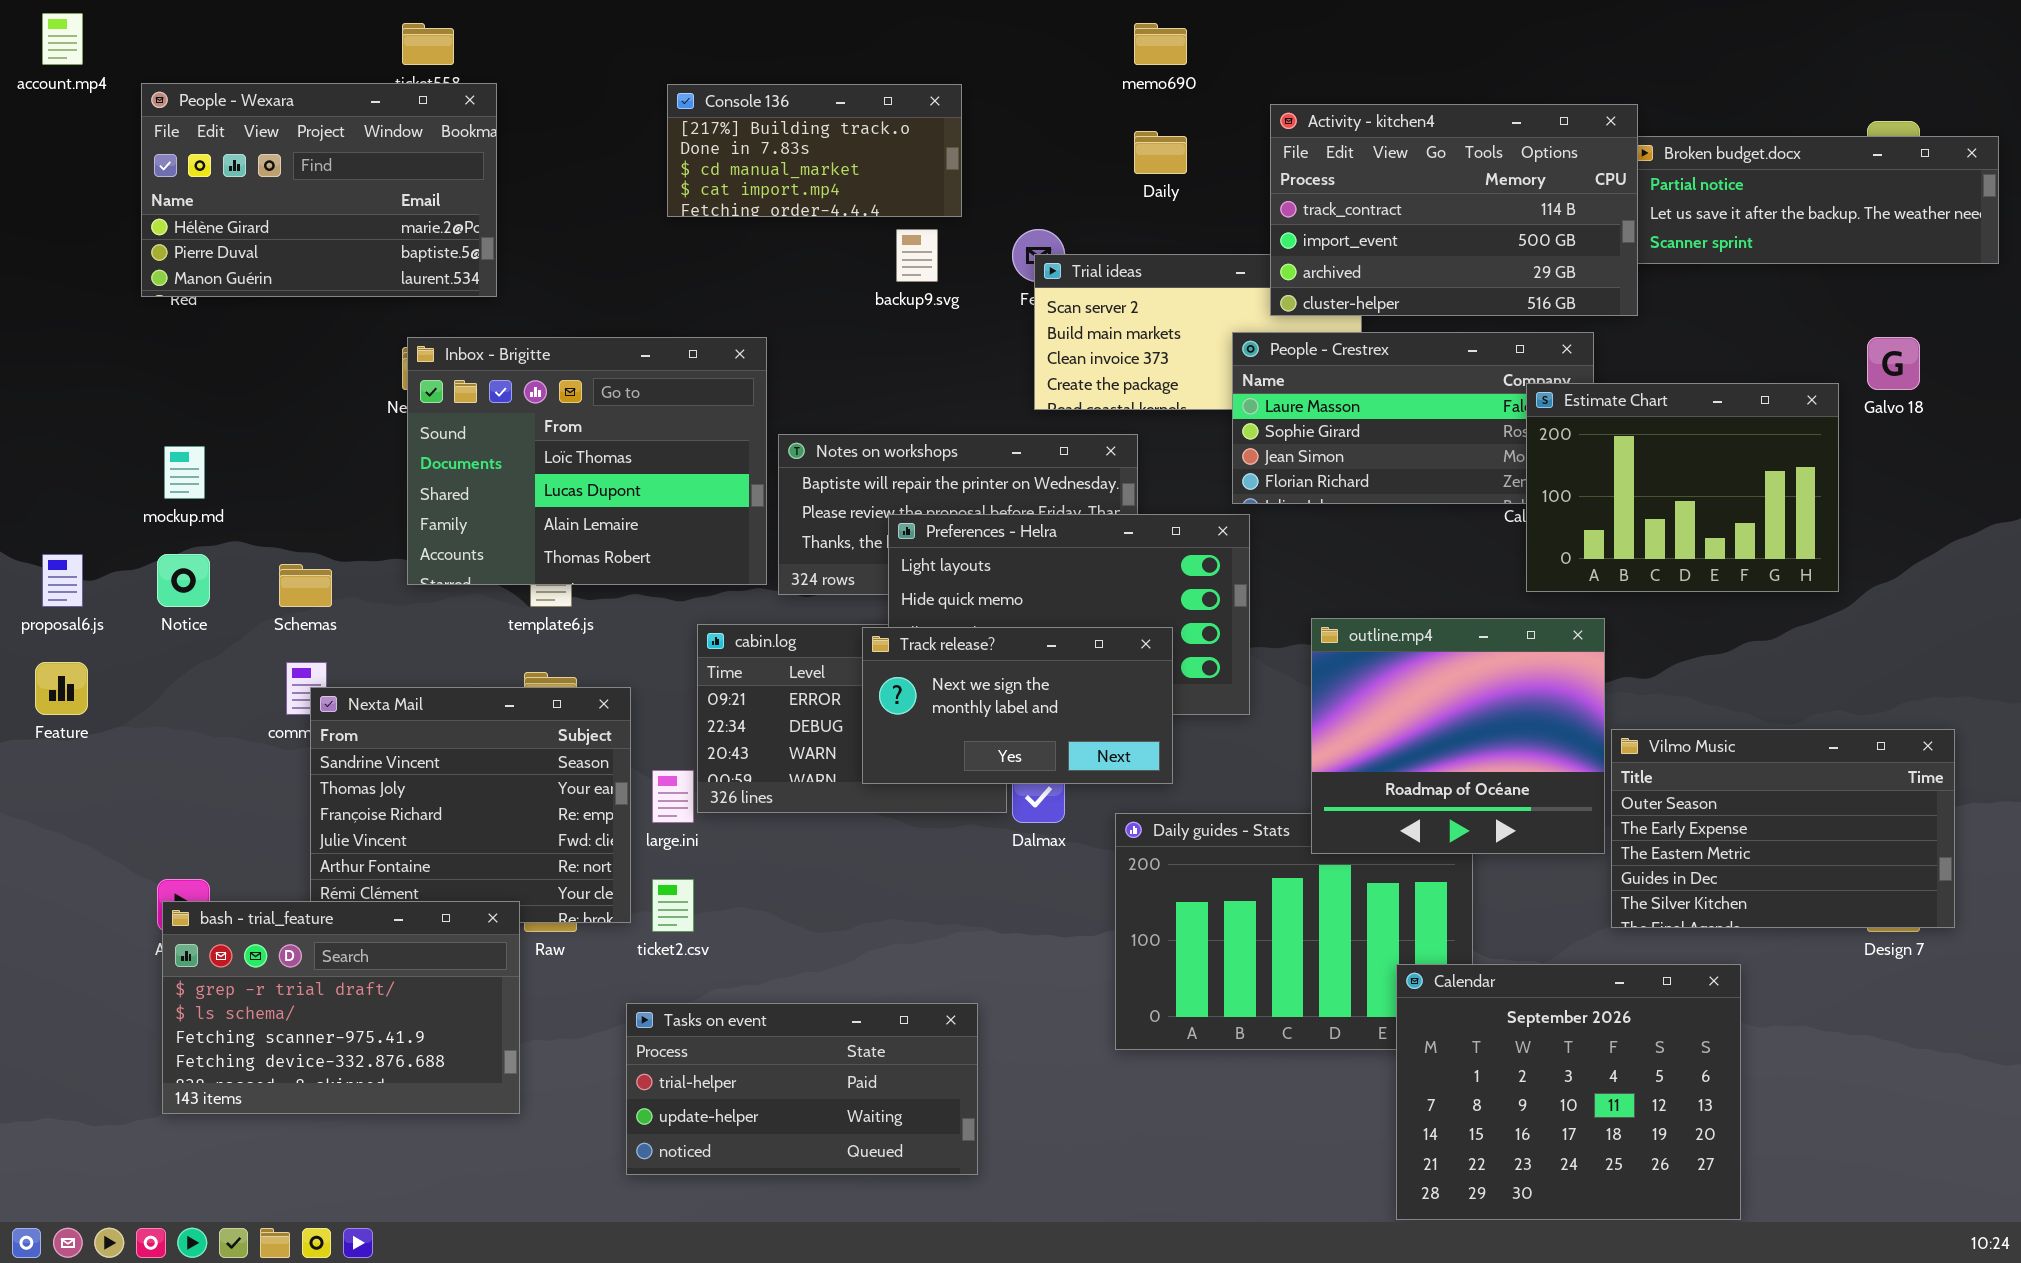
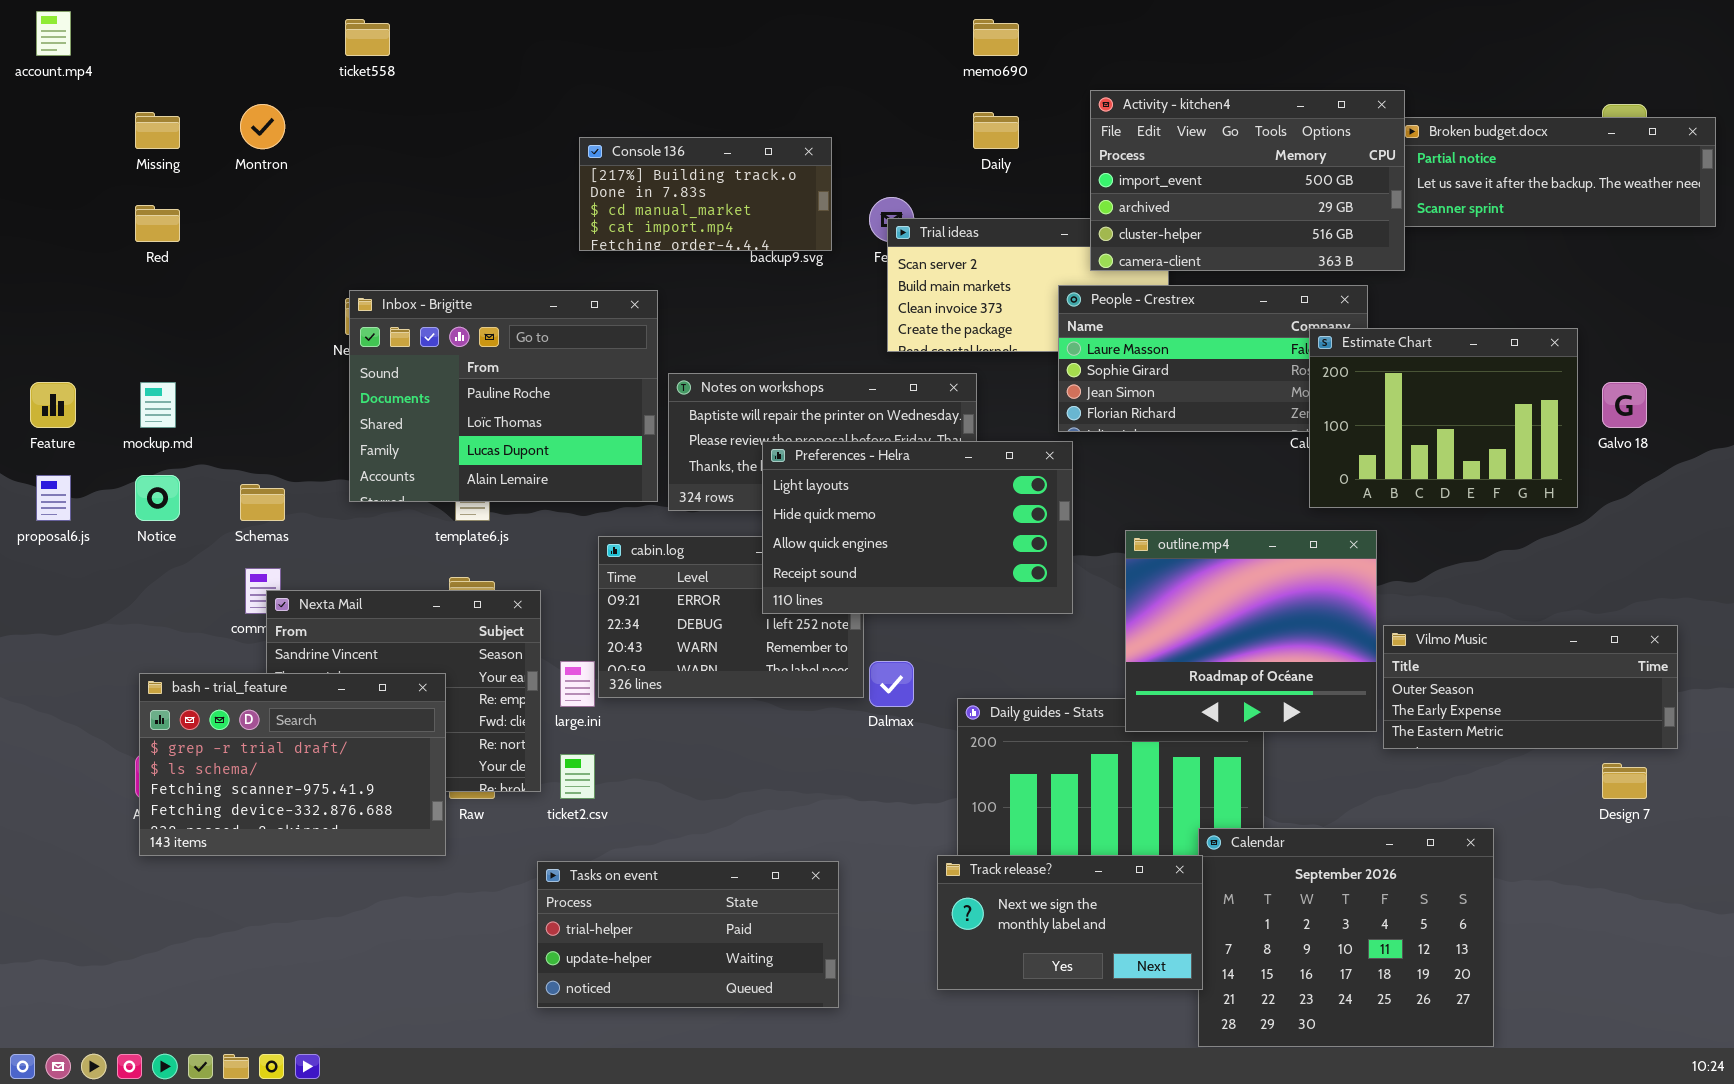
People - Wexara: [141,83,497,297] -> none, closed
Console 136: [667,84,962,217] -> [579,137,832,251], moved
Activity - kitchen4: [1270,104,1638,316] -> [1090,90,1405,271], scrolled down 1 row
Inbox - Brigitte: [407,337,767,585] -> [349,290,658,502], scrolled up 1 row
Galvo 18: [1867,337,1920,390] -> [1602,382,1647,428], moved
Track release?: [862,627,1173,784] -> [937,855,1203,990], moved
Feature: [35,662,88,715] -> [30,382,76,428], moved
Vilmo Music: [1611,729,1955,928] -> [1383,625,1678,749], resized
bash - trial_feature: [162,901,520,1114] -> [139,673,446,856], moved

